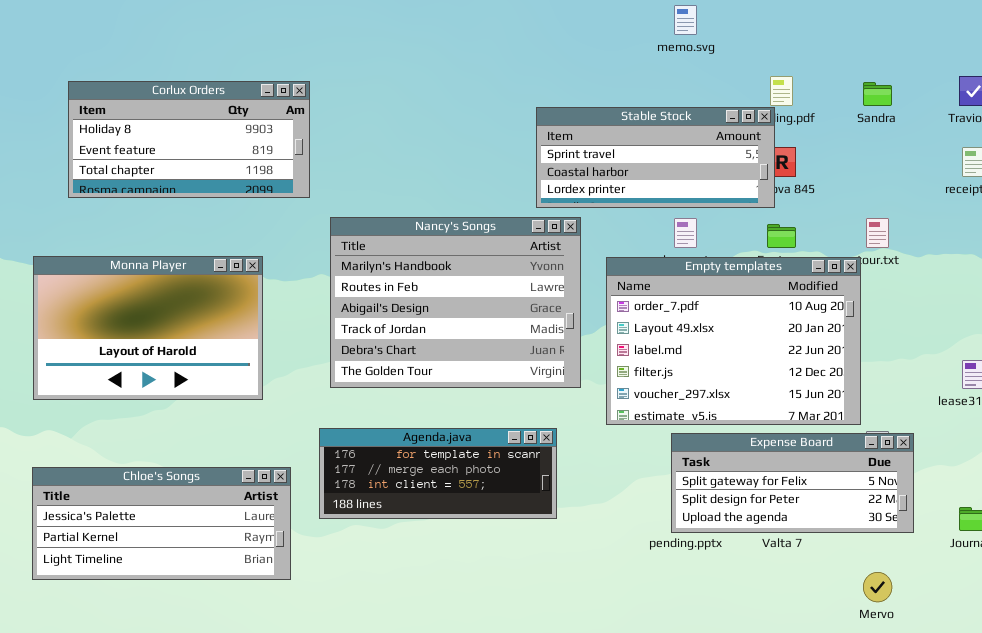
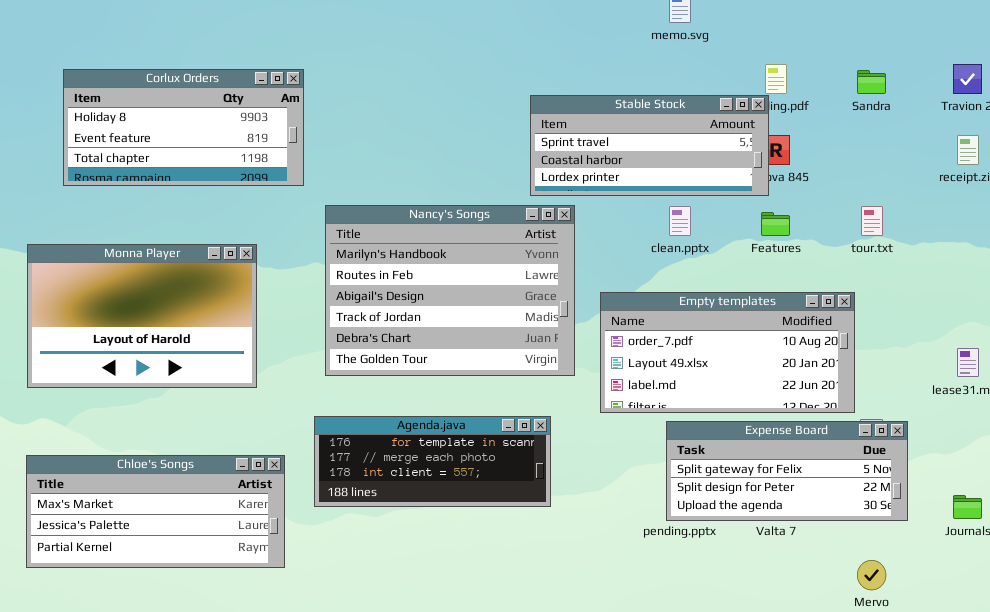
Empty templates: [606,257,861,425] -> [600,292,855,413], resized
Chloe's Songs: [32,467,291,580] -> [26,455,285,568], scrolled up 1 row

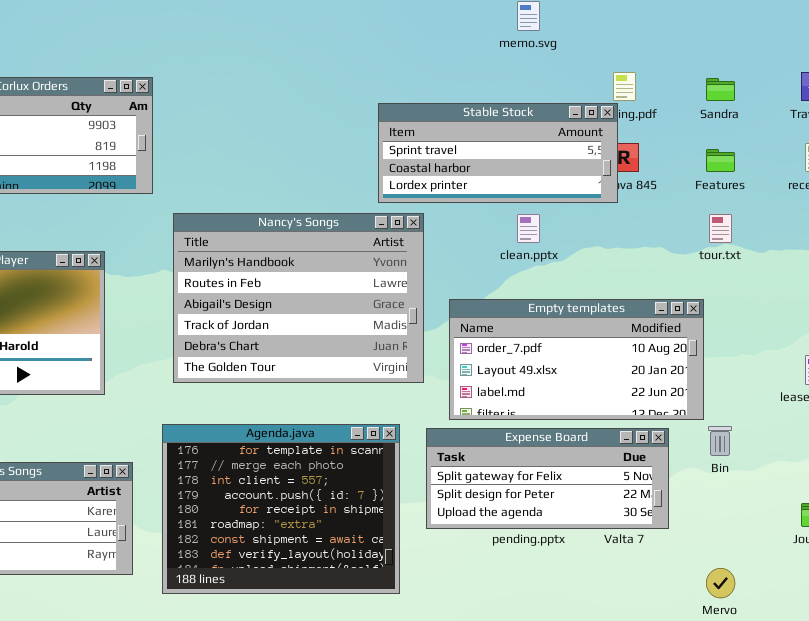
Features: [761,212,790,236] -> [706,149,735,172], moved
Agenda.java: [314,416,551,507] -> [162,424,400,594], resized
Expense Board: [666,421,908,521] -> [426,428,669,529], moved

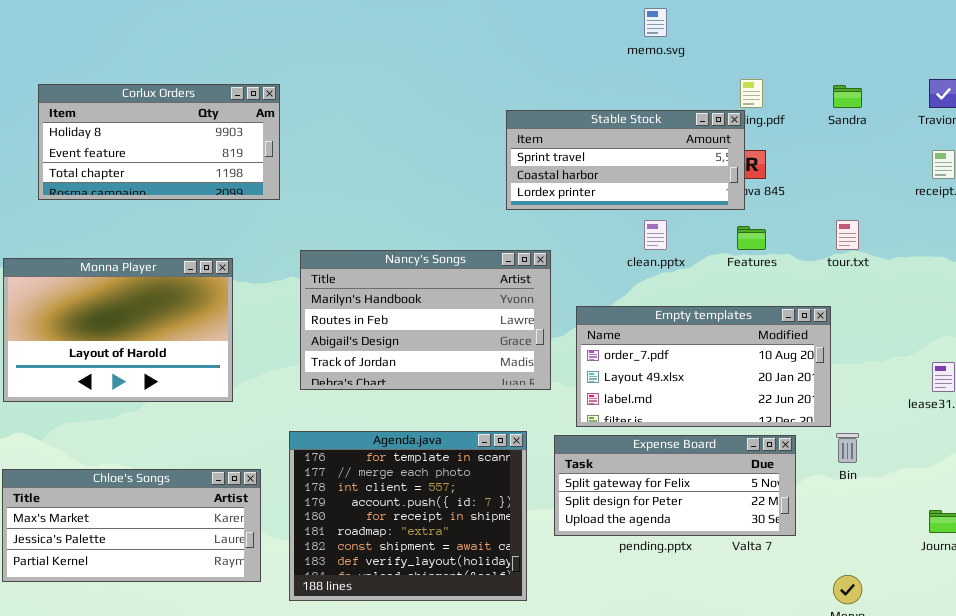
Features: [706,149,735,172] -> [737,226,766,250], moved
Nancy's Songs: [173,213,424,383] -> [300,250,551,390], resized

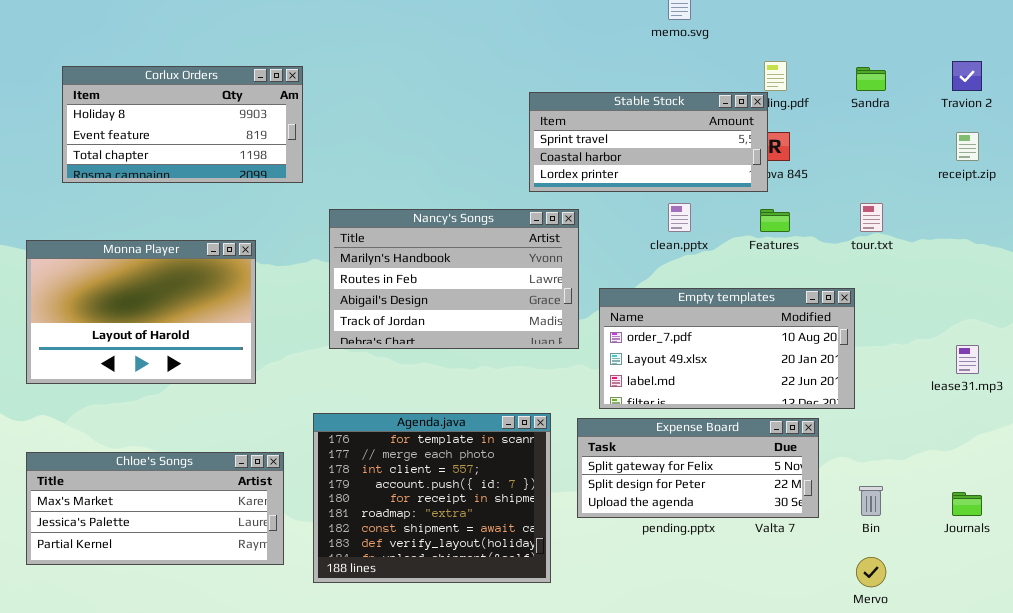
Nancy's Songs: [300,250,551,390] -> [329,209,579,349], moved
Bin: [836,433,859,463] -> [859,486,883,516], moved

